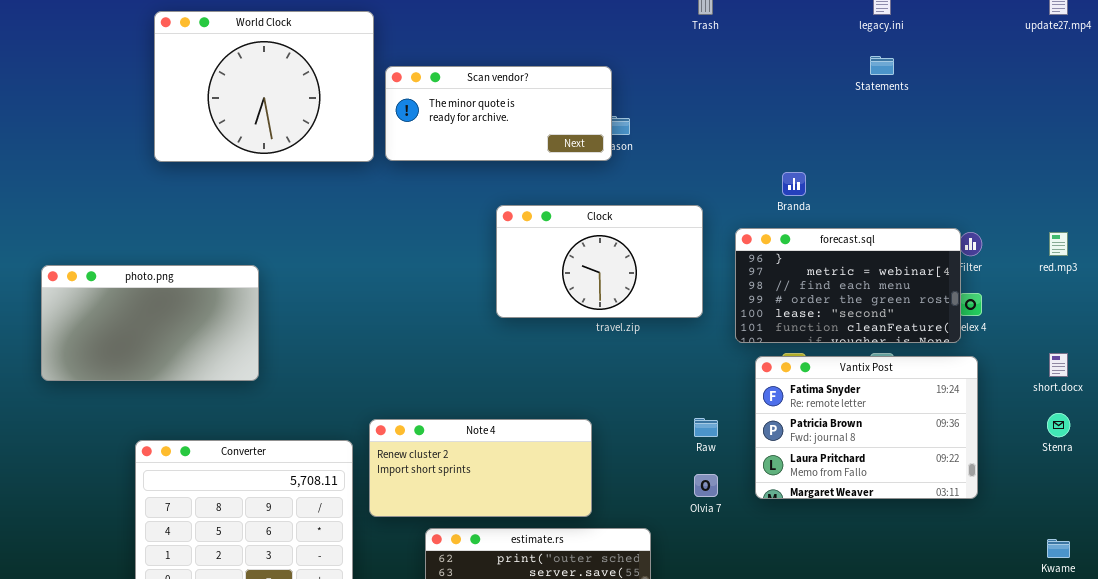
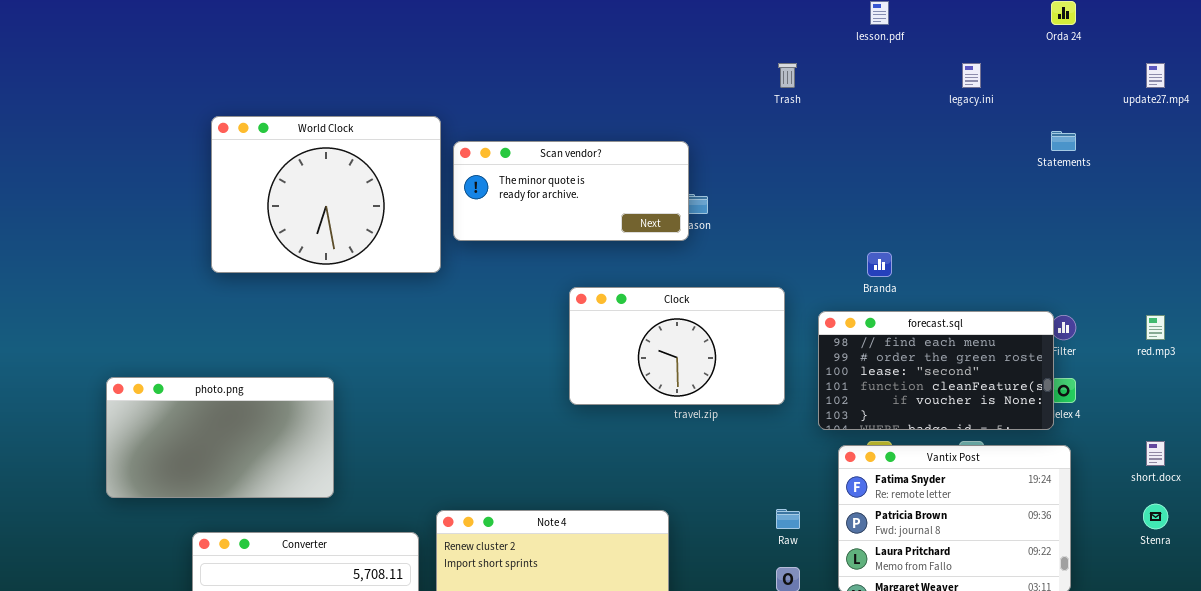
World Clock: [154,11,374,162] -> [211,116,441,273], moved
Statements: [870,56,894,75] -> [1051,131,1076,151], moved
forecast.sql: [735,228,961,343] -> [818,311,1054,430], scrolled down 2 rows
photo.png: [41,265,259,381] -> [106,377,334,498], moved

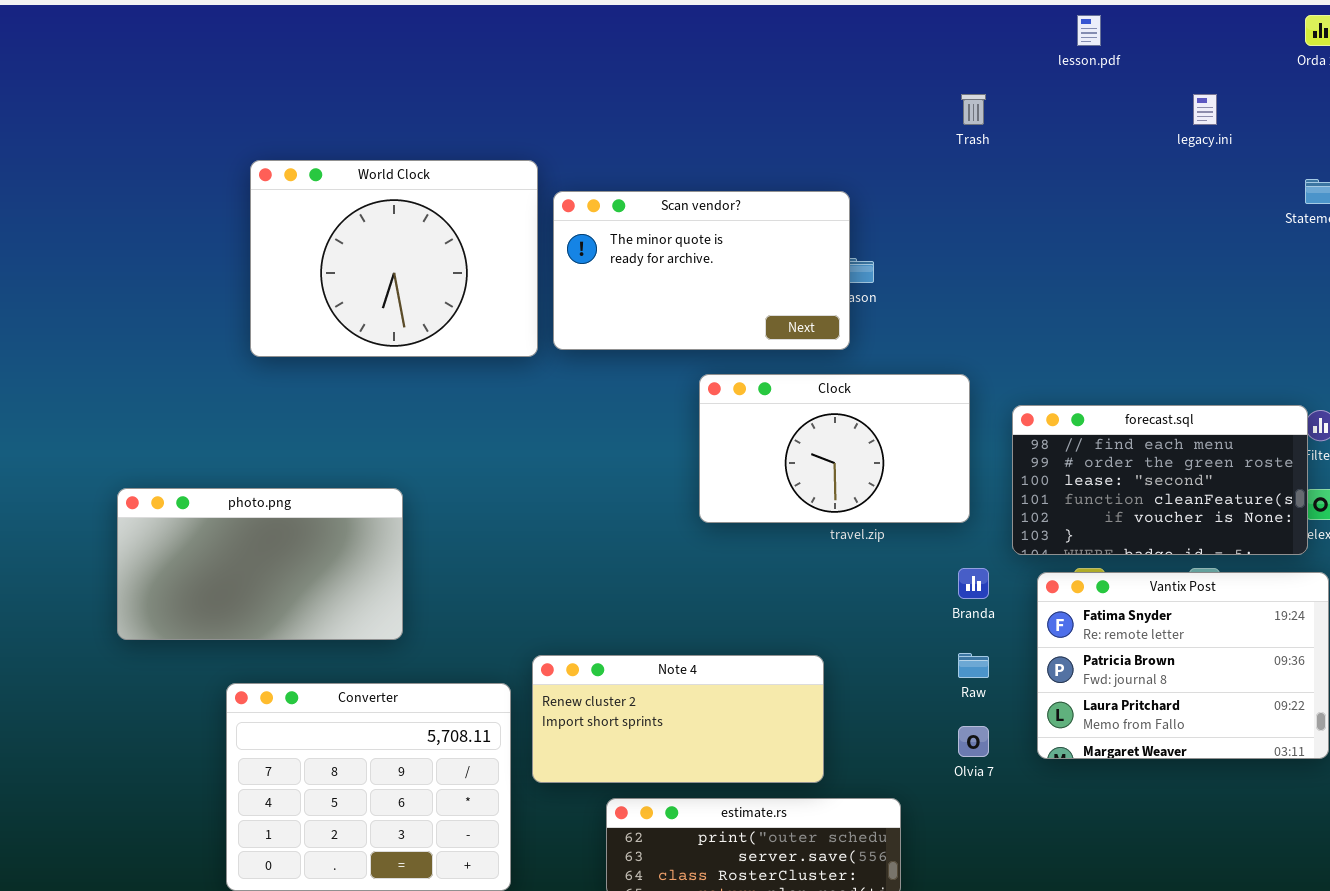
Scan vendor?: [453,141,689,241] -> [553,191,850,350], resized
Branda: [867,252,892,277] -> [958,568,989,599], moved

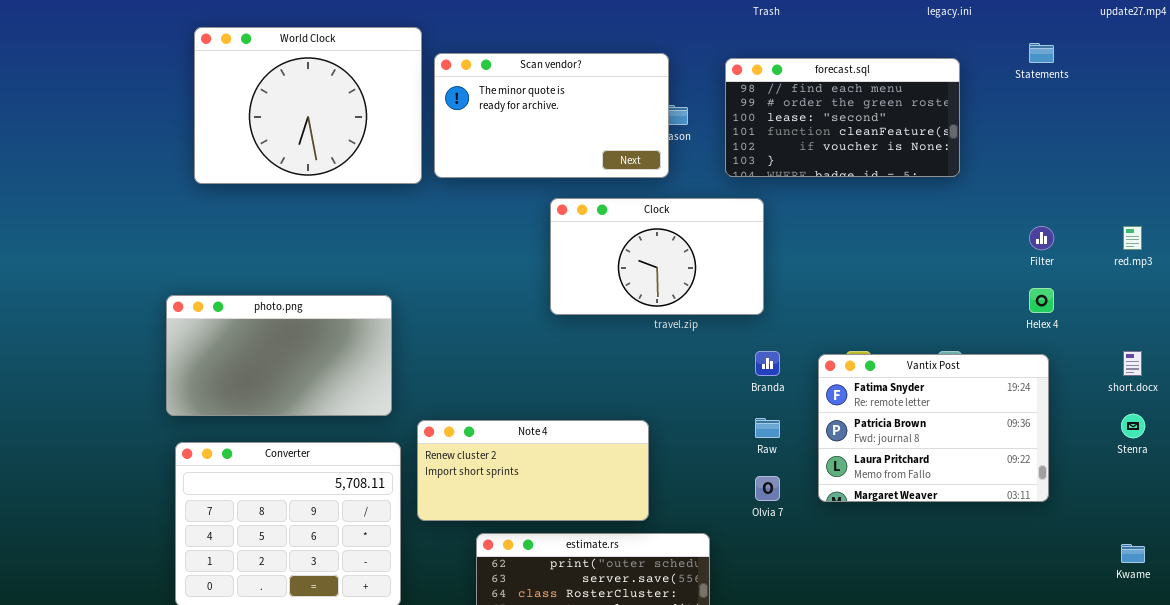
forecast.sql: [1012,405,1308,555] -> [725,58,960,177], moved
photo.png: [117,488,403,640] -> [166,295,392,416], moved

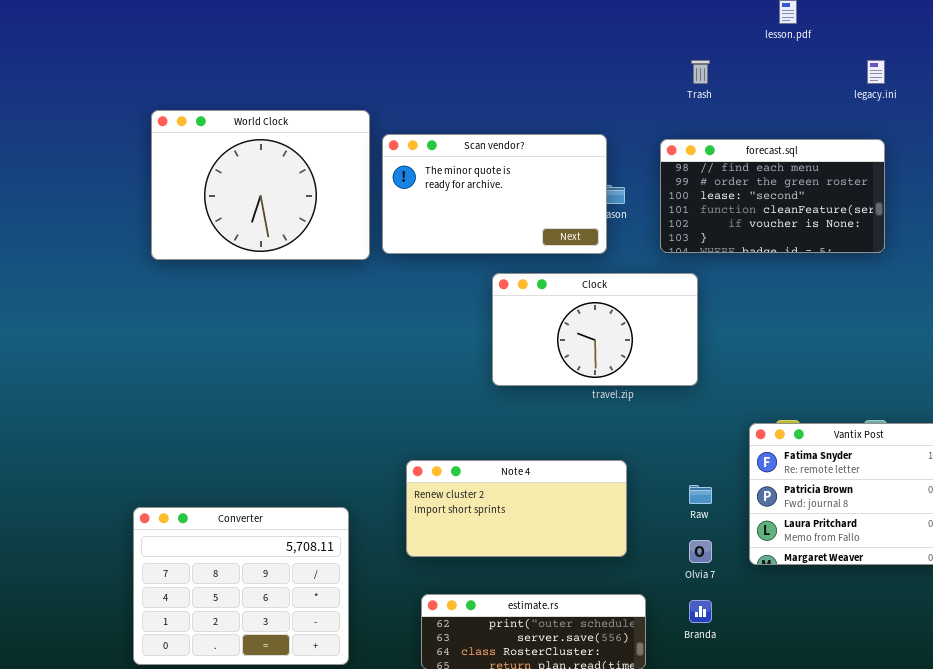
photo.png: [166,295,392,416] -> none, closed
Branda: [755,351,780,376] -> [689,600,712,623], moved
Note 4: [417,420,649,521] -> [406,460,627,557], moved

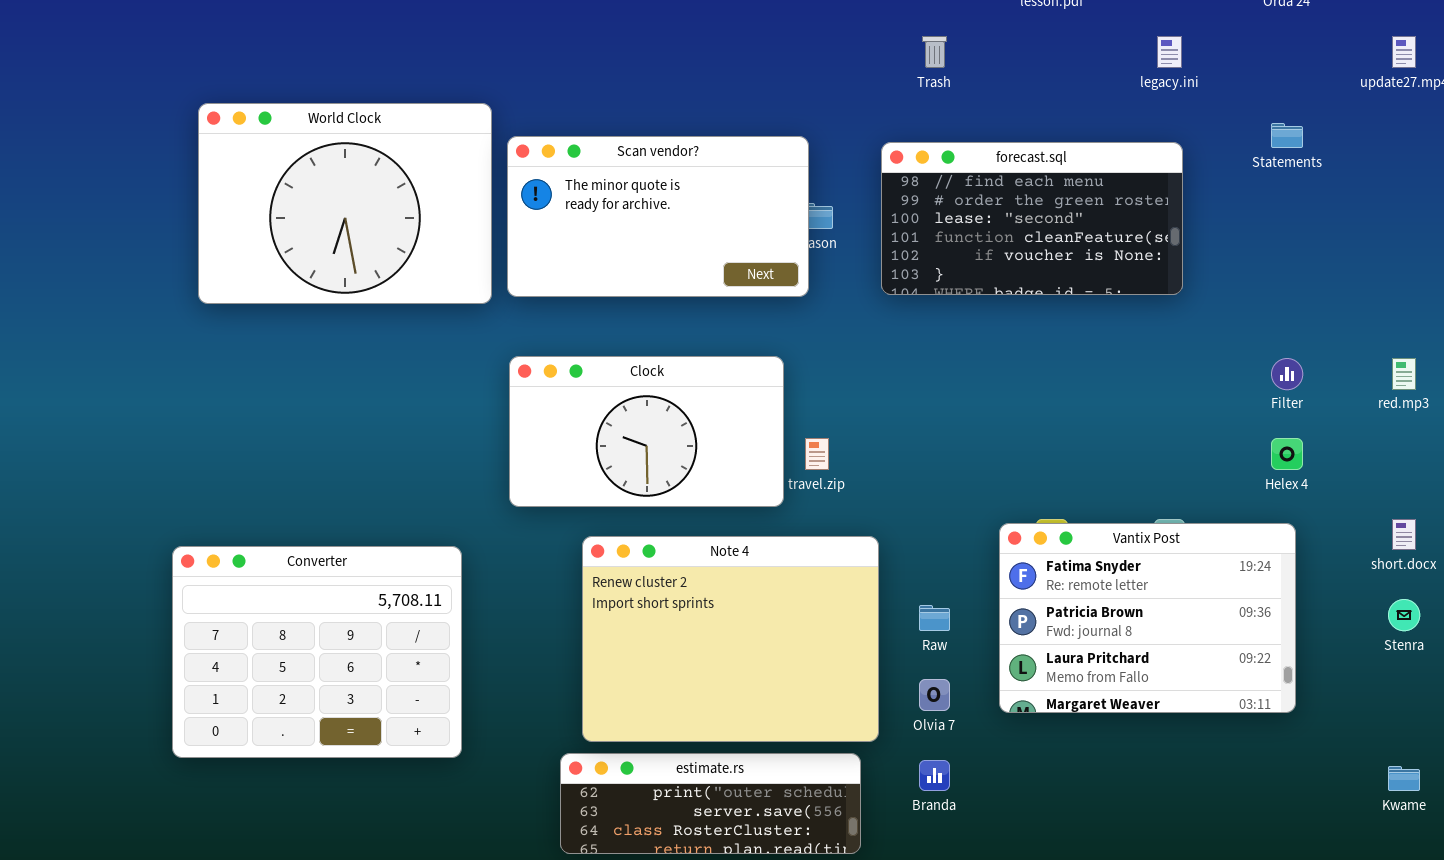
Clock: [492,273,698,386] -> [509,356,784,507], moved
Note 4: [406,460,627,557] -> [582,536,879,742], moved, resized
Converter: [133,507,349,665] -> [172,546,462,758], moved

